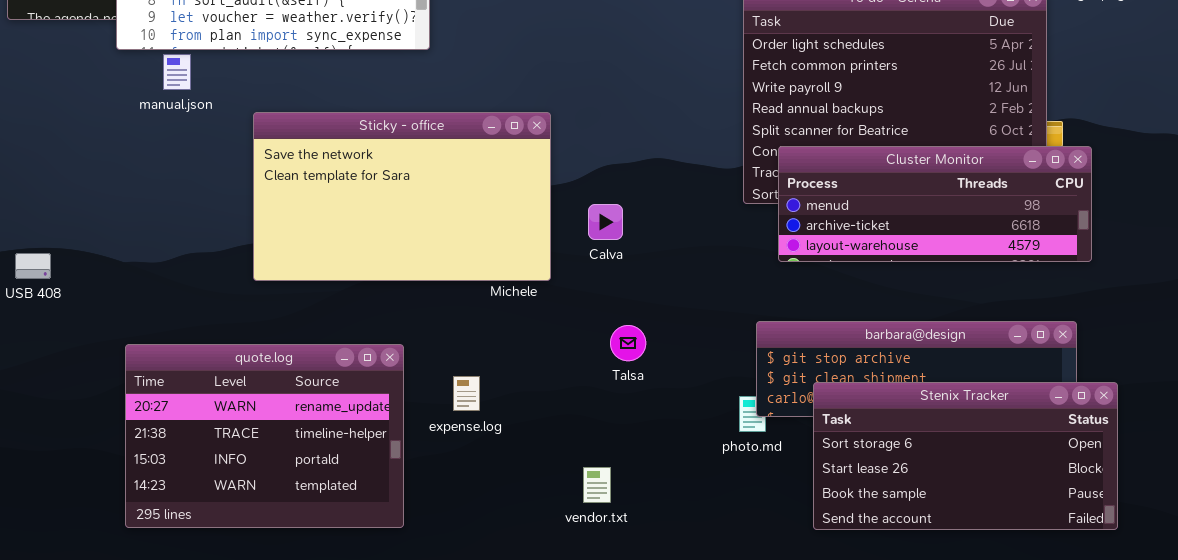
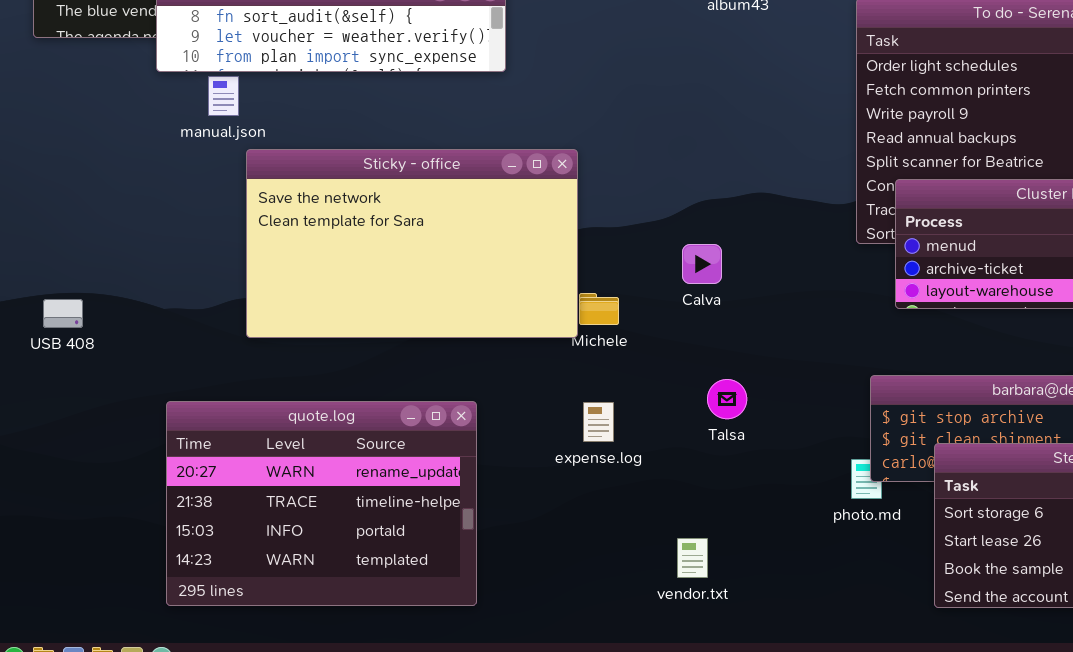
Sticky - office: [253,112,551,281] -> [246,149,578,338], moved
expense.log: [453,376,480,411] -> [583,402,614,442], moved

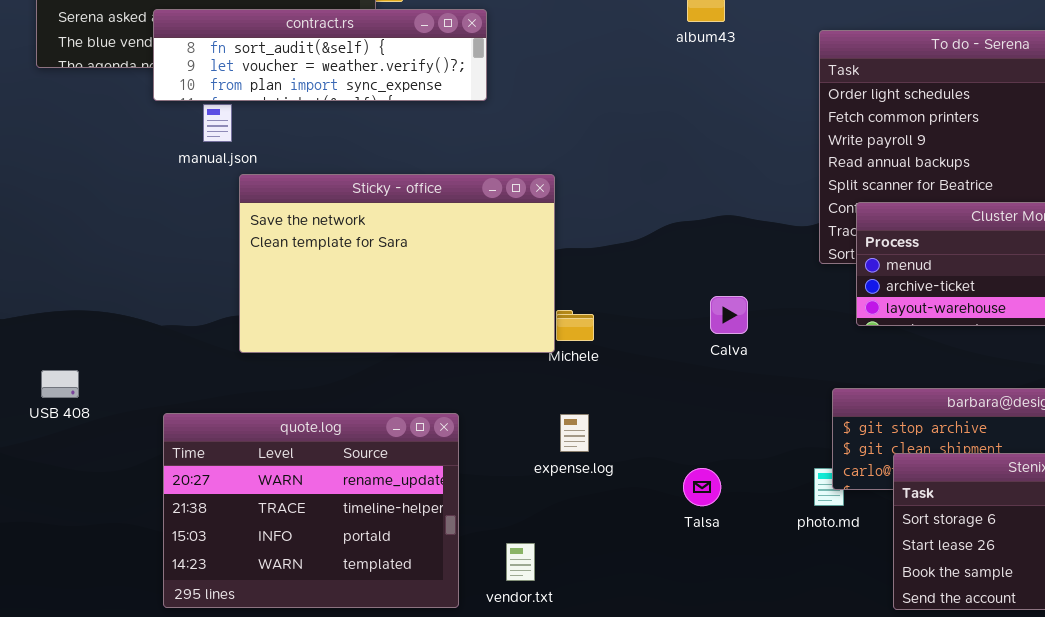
Calva: [682,244,722,284] -> [710,296,748,334], moved
USB 408: [43,299,83,328] -> [41,370,79,398], moved
Talsa: [707,379,747,419] -> [683,468,721,506], moved
vendor.txt: [677,538,708,578] -> [506,543,535,581], moved

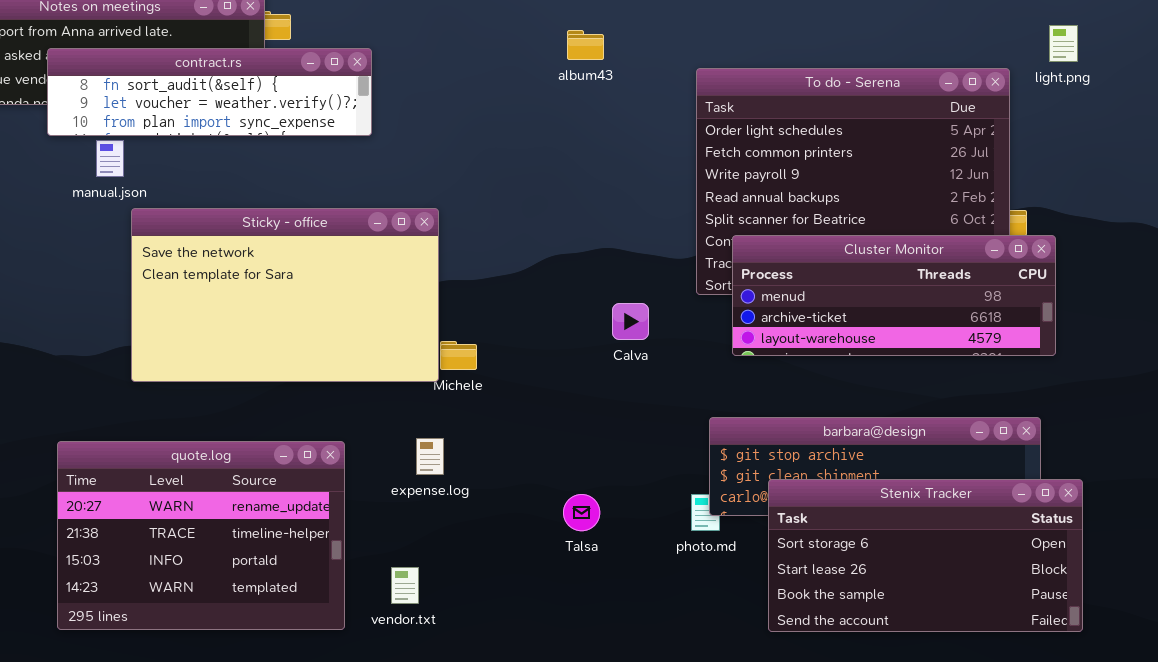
Calva: [710,296,748,334] -> [612,303,649,340], moved
expense.log: [560,414,589,452] -> [416,438,444,475], moved

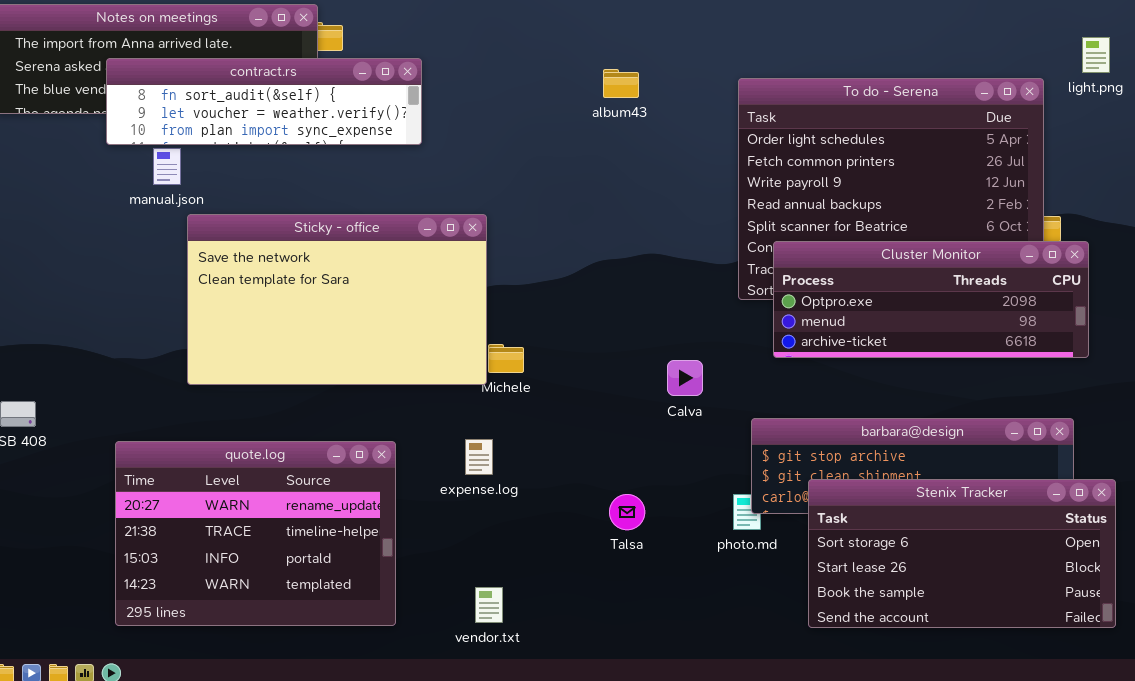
album43: [567,30,604,60] -> [603,69,639,98], moved
Cluster Monitor: [732,235,1056,356] -> [773,241,1089,358], scrolled up 1 row
Calva: [612,303,649,340] -> [667,360,703,396], moved
vendor.txt: [391,567,419,604] -> [475,587,503,623], moved

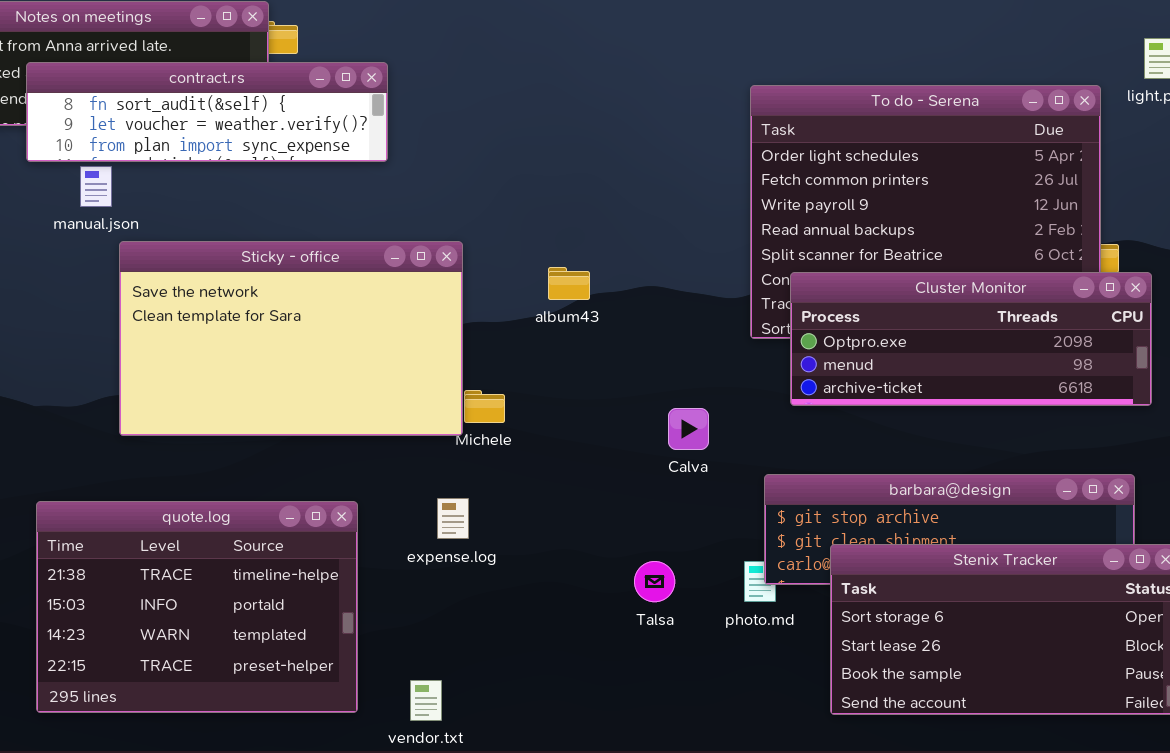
album43: [603,69,639,98] -> [548,267,590,300], moved
quote.log: [115,441,396,626] -> [36,501,358,713], scrolled down 1 row
Talsa: [609,494,645,530] -> [634,561,675,602], moved
vendor.txt: [475,587,503,623] -> [410,680,442,721], moved

